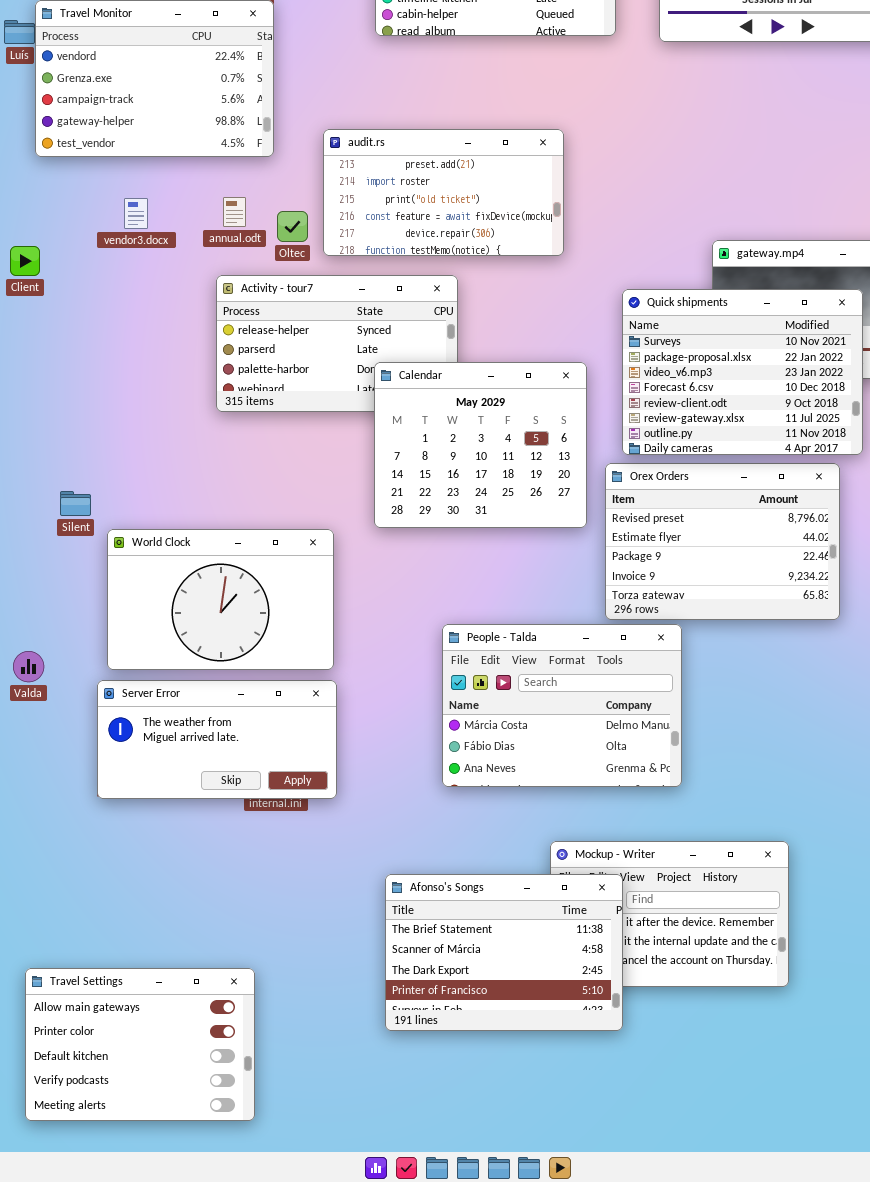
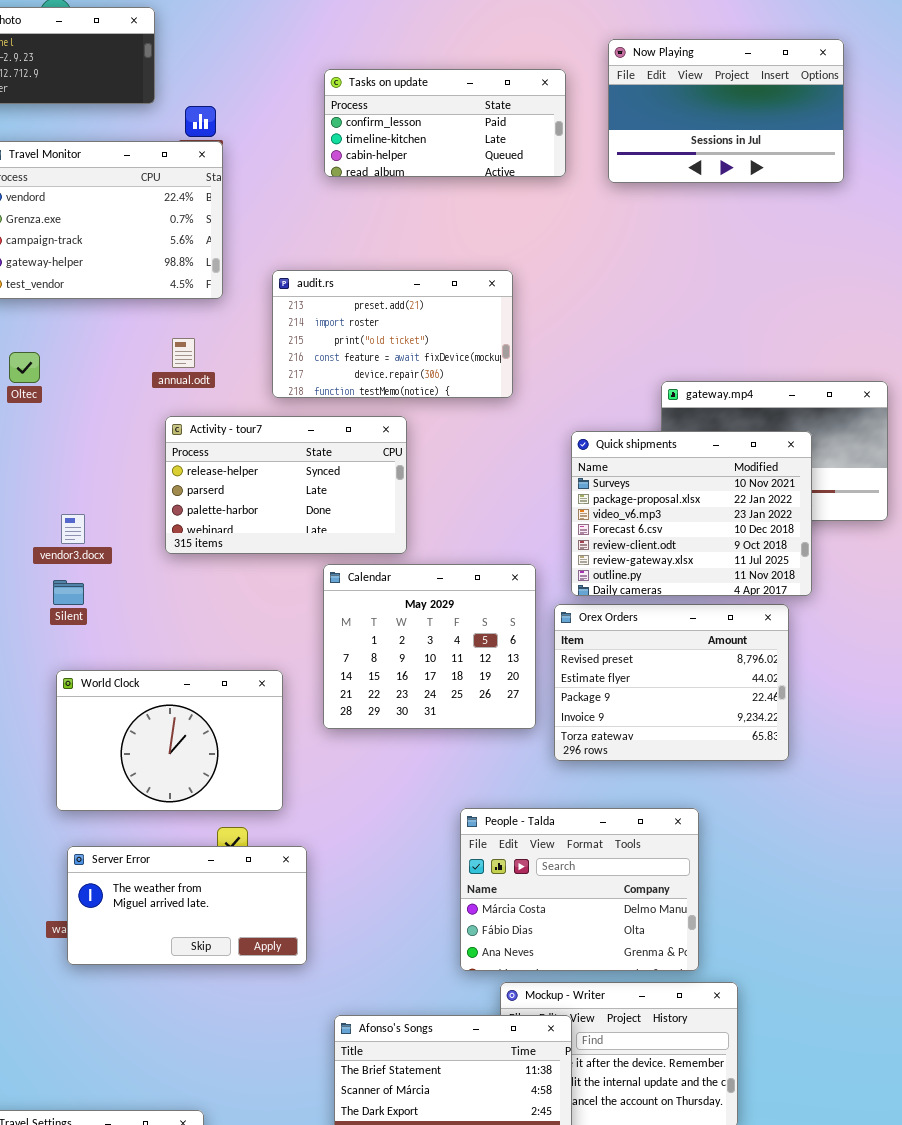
vendor3.docx: [124,198,148,229] -> [61,514,85,544], moved
Oltec: [277,211,308,242] -> [9,352,40,383], moved
Calendar: [374,362,587,528] -> [323,564,536,729], moved
Silent: [60,491,91,516] -> [53,580,84,605], moved
People - Talda: [442,624,682,787] -> [460,808,699,971], moved
Server Error: [97,680,337,799] -> [67,846,307,965], moved

